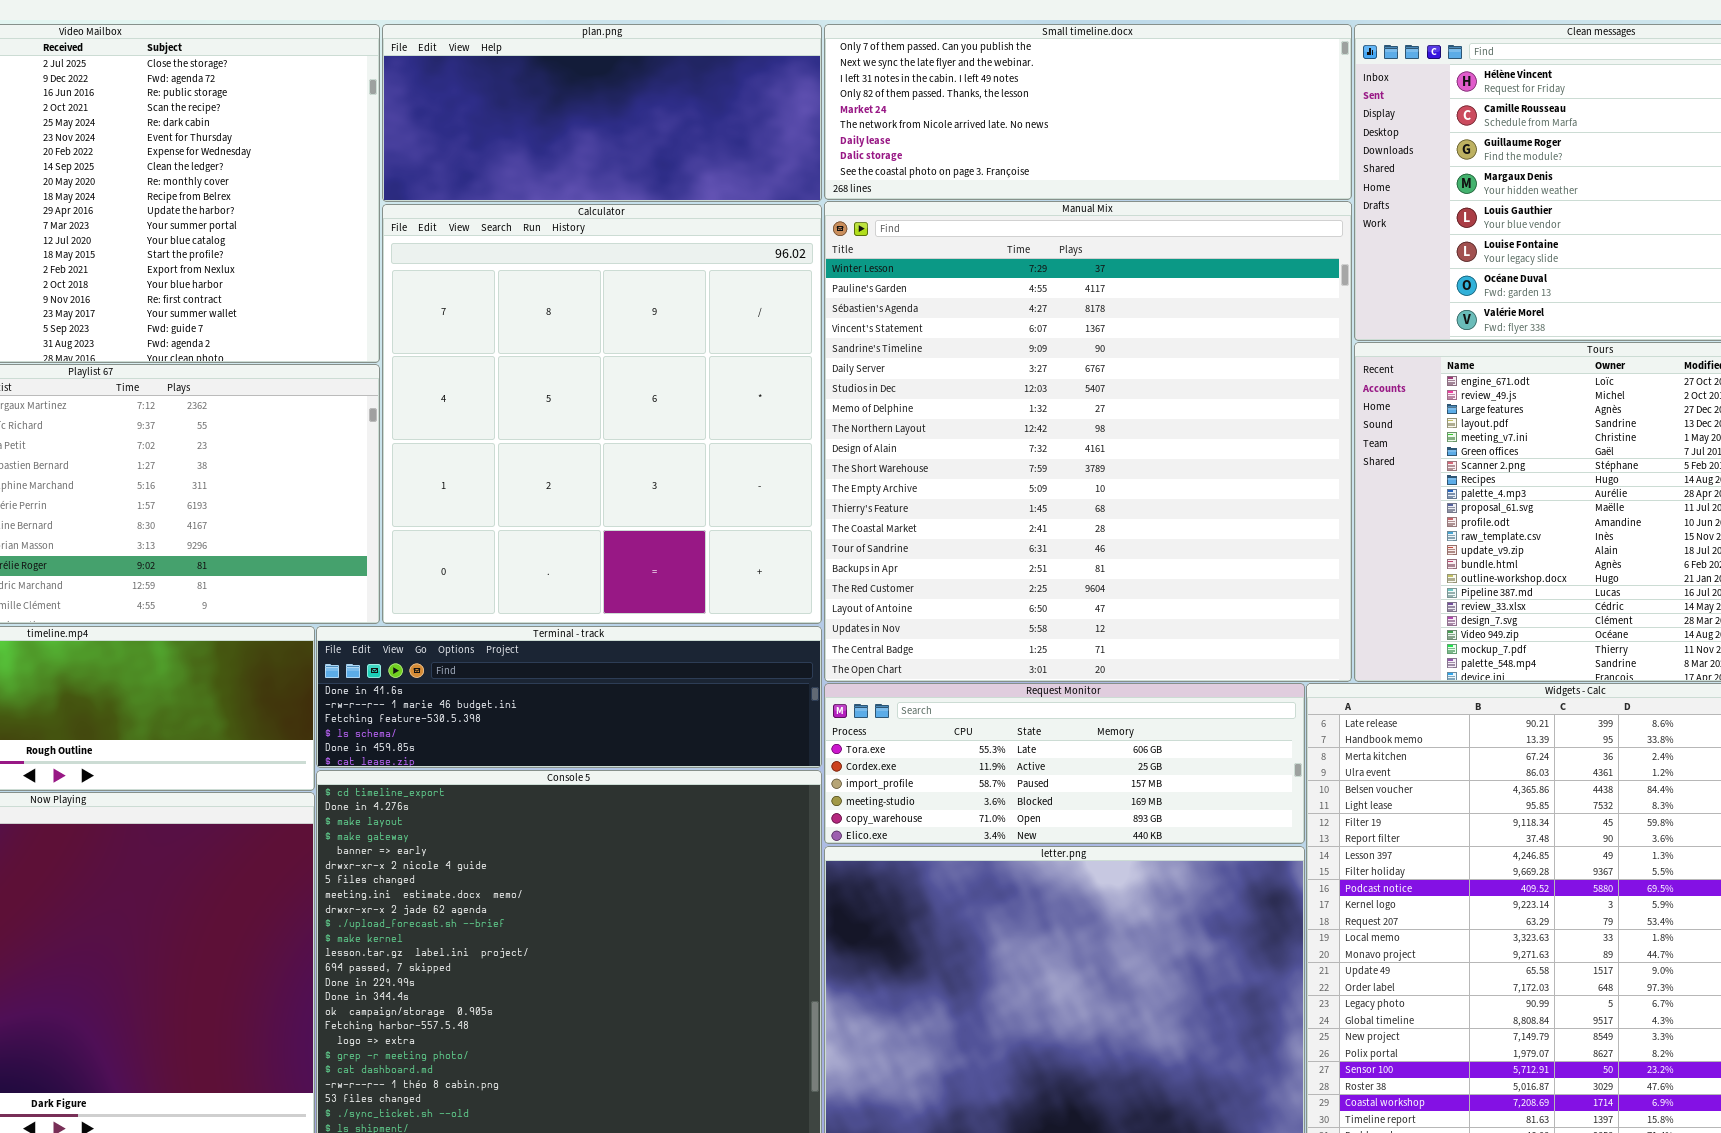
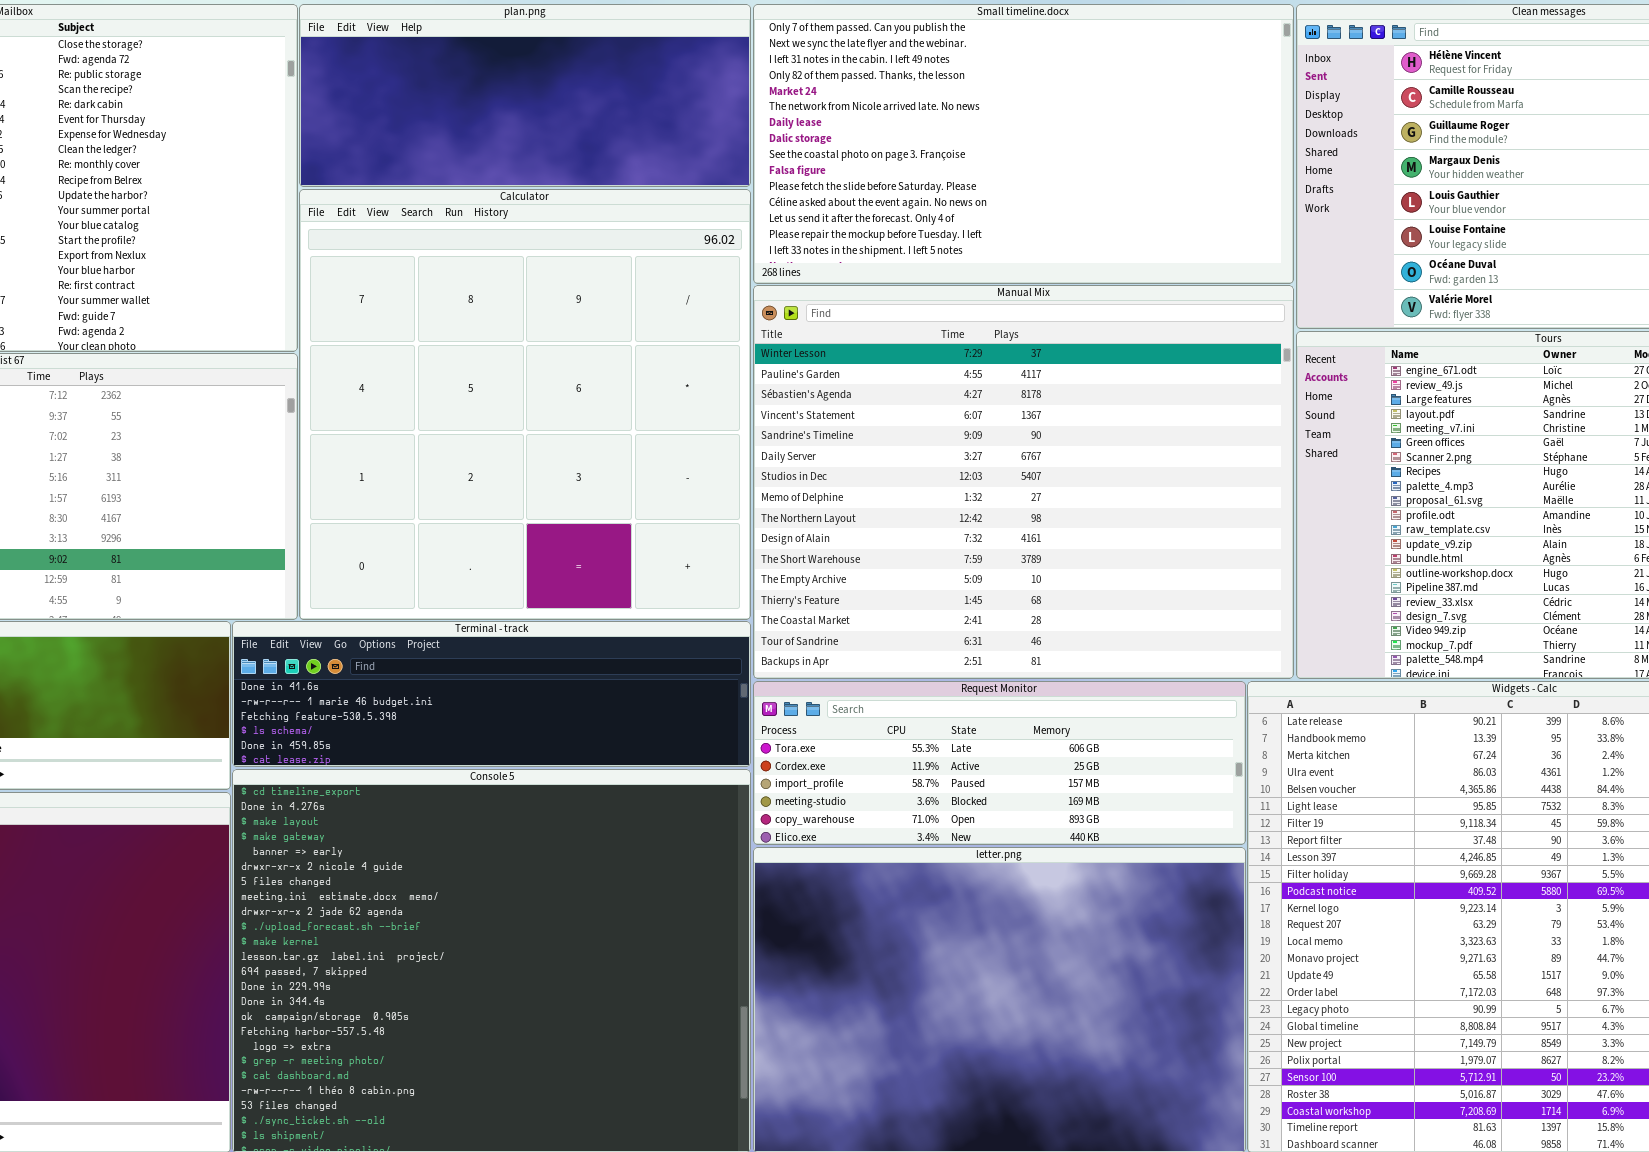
Small timeline.docx: [824,24,1352,200] -> [753,4,1294,284], resized
Manual Mix: [824,201,1352,682] -> [753,285,1294,679], resized

